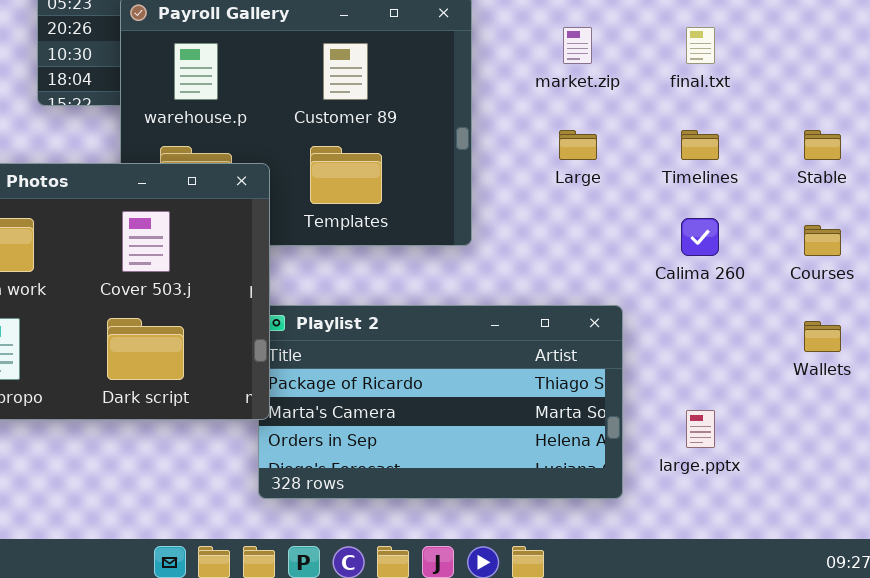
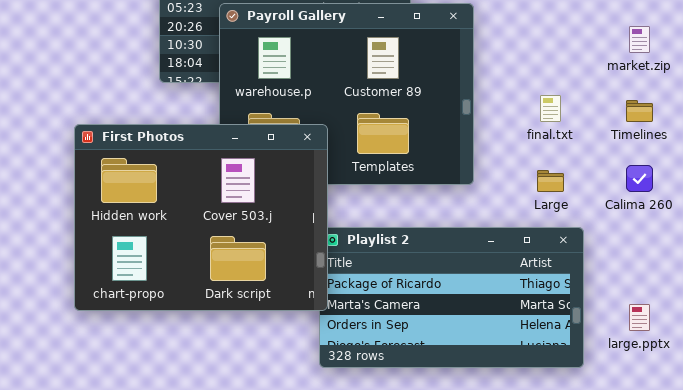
market.zip: [563,27,592,64] -> [629,26,650,53], moved
final.txt: [686,27,715,64] -> [540,95,561,122], moved
Large: [559,130,597,160] -> [537,170,564,192], moved

